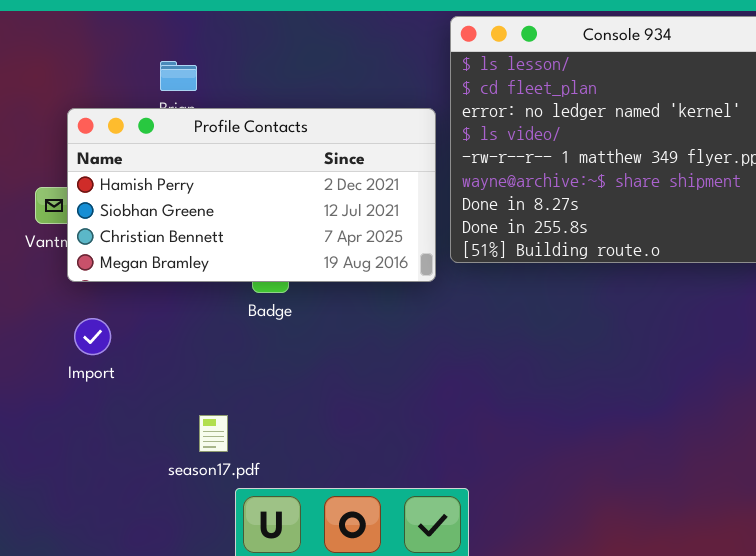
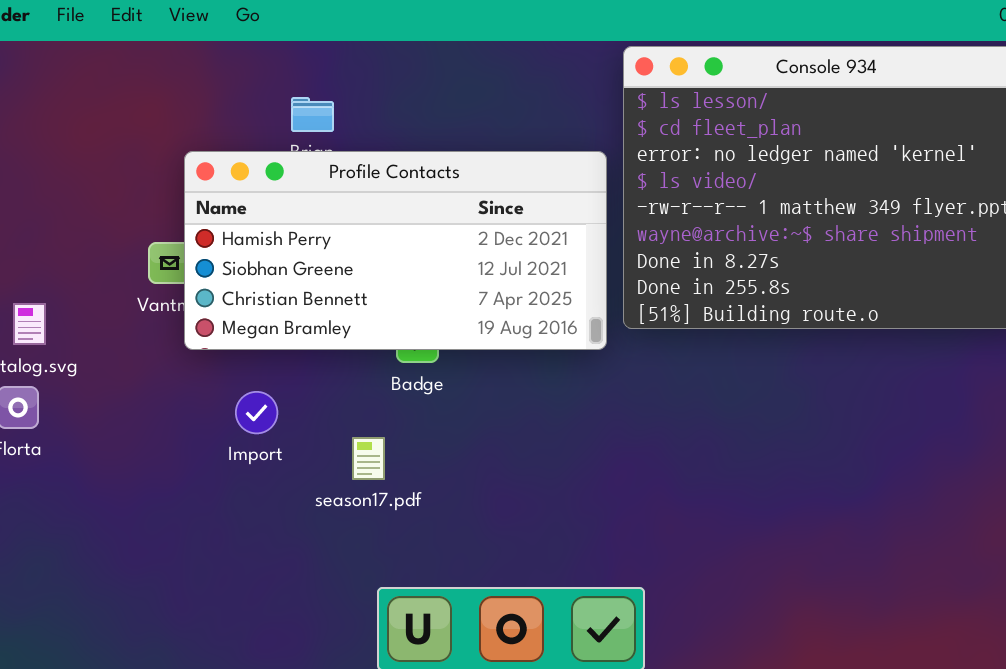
Import: [74,318,111,355] -> [235,391,278,434], moved
season17.pdf: [199,415,228,452] -> [352,437,385,480], moved

